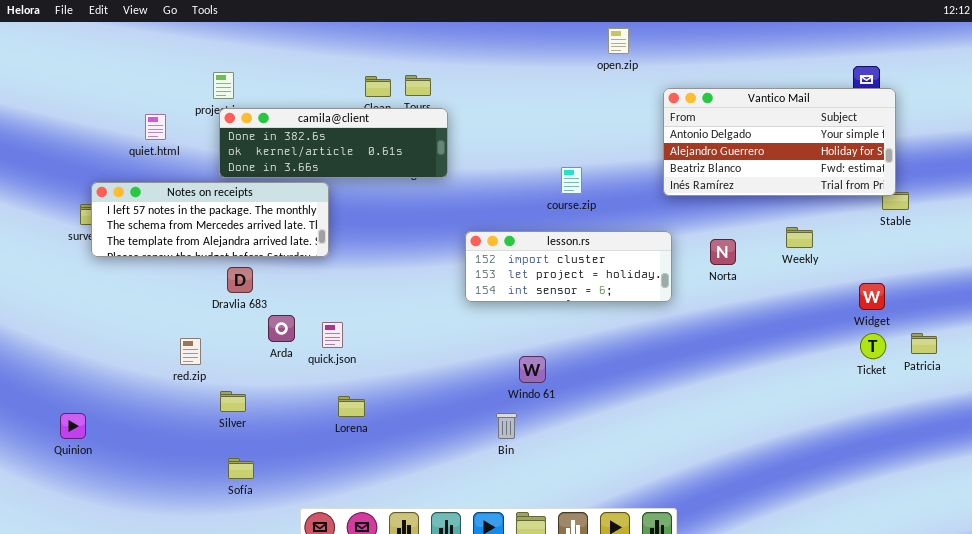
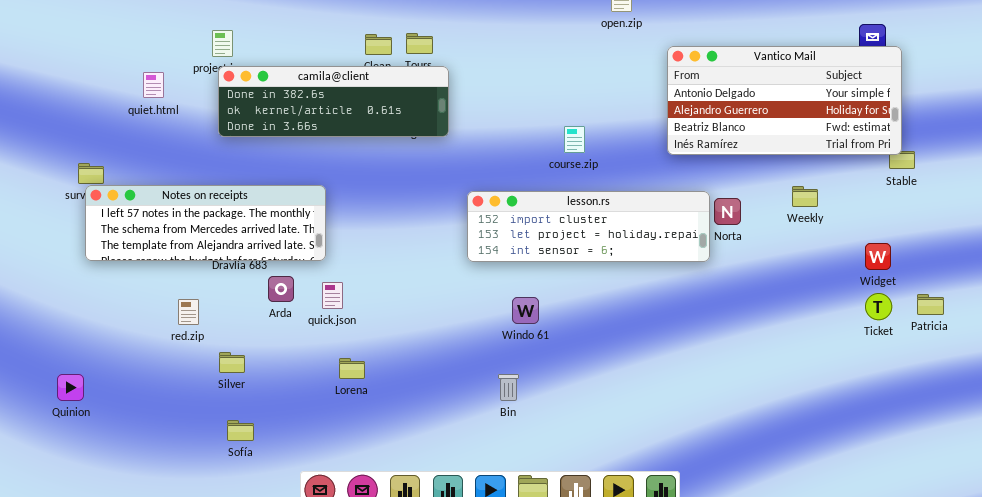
Notes on receipts: [91,182,329,257] -> [85,185,326,261], moved
lesson.rs: [465,231,672,302] -> [467,191,710,262], resized
Windo 61: [519,356,546,383] -> [512,297,539,324], moved

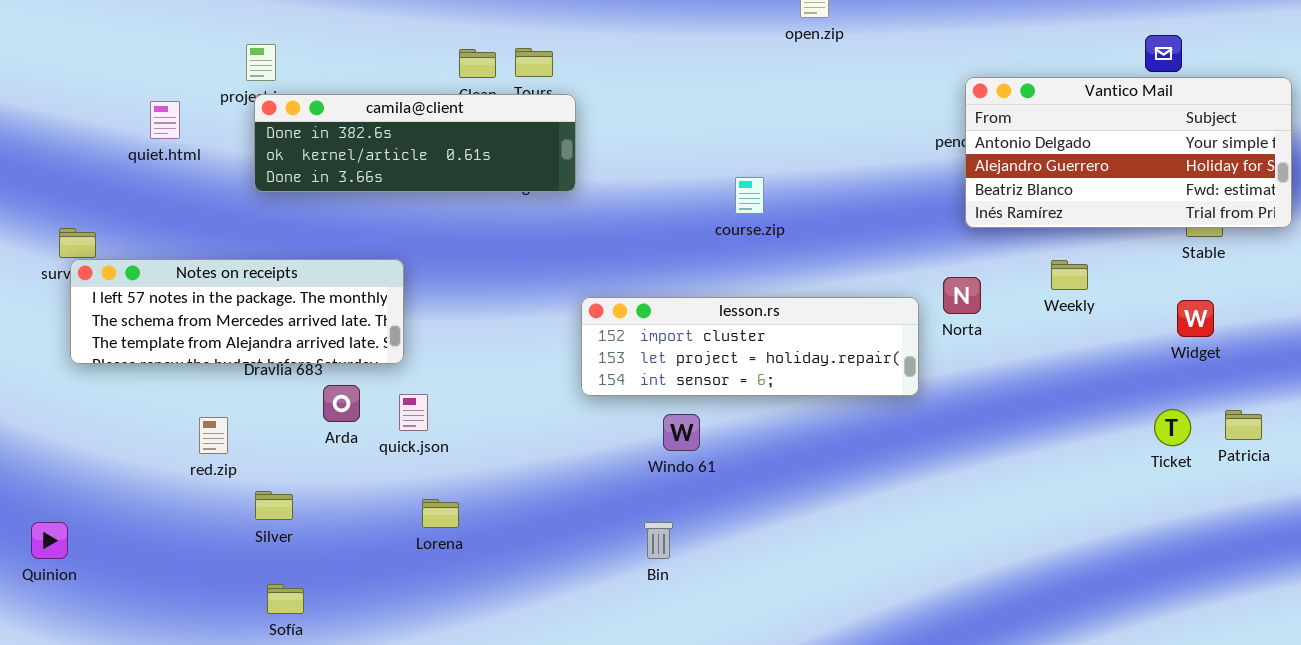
Vantico Mail: [667,46,902,155] -> [965,77,1292,228], moved
lesson.rs: [467,191,710,262] -> [581,297,919,396], moved
Widget: [865,243,891,270] -> [1177,300,1214,337], moved

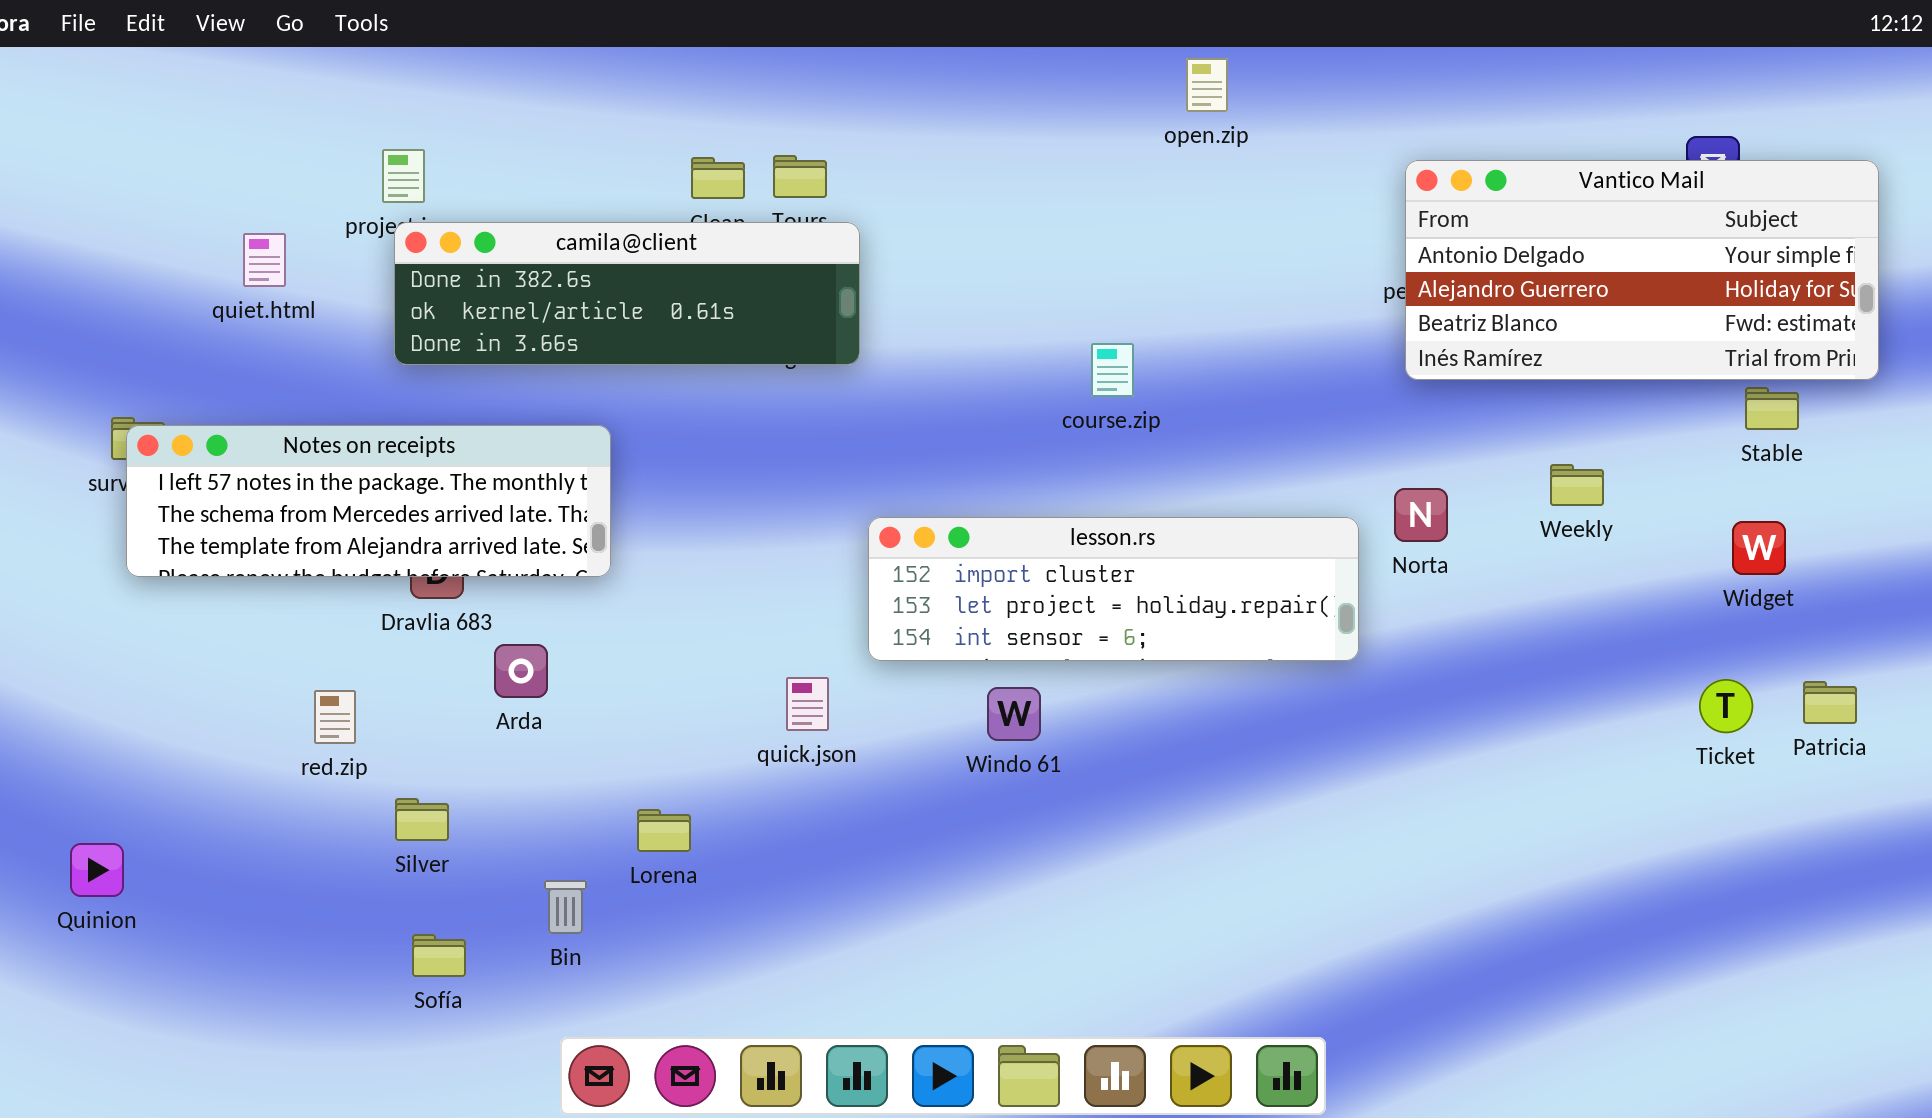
Vantico Mail: [965,77,1292,228] -> [1405,160,1879,380], moved
Notes on receipts: [70,259,404,364] -> [126,425,611,577], moved
quick.json: [399,394,428,431] -> [786,677,829,731], moved
Bin: [644,522,673,559] -> [544,880,587,934], moved

